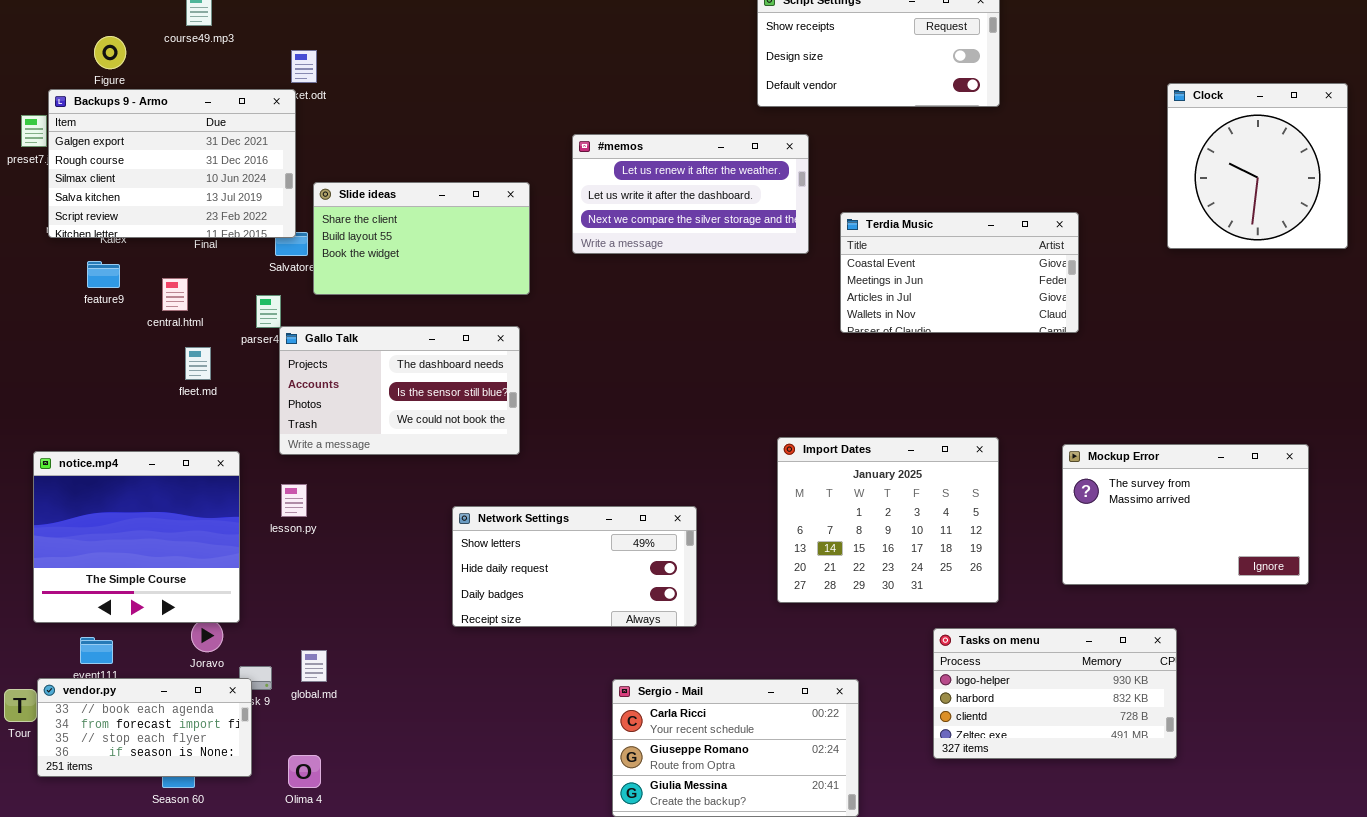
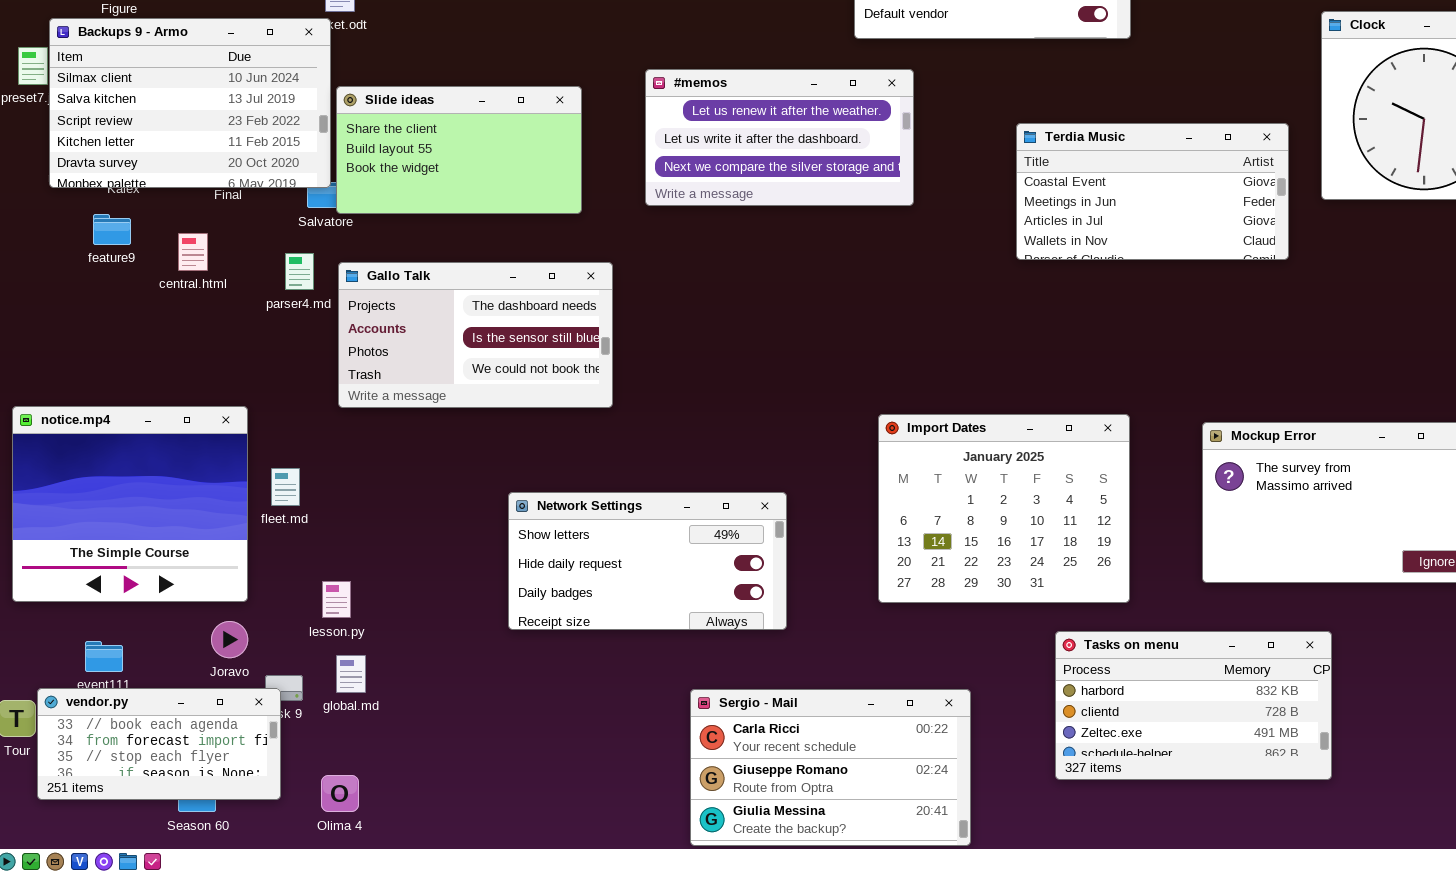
Backups 9 - Armo: [48,89,296,238] -> [49,18,331,188], scrolled down 2 rows
Slide ideas: [313,182,530,295] -> [336,86,582,214], moved
Terdia Music: [840,212,1079,333] -> [1016,123,1289,260], moved
Gallo Talk: [279,326,520,455] -> [338,262,613,408], moved
fleet.md: [185,347,211,380] -> [271,468,300,506], moved
notice.mp4: [33,451,240,623] -> [12,406,248,602], moved
lesson.py: [281,484,307,517] -> [322,581,351,618], moved
Tasks on menu: [933,628,1177,759] -> [1055,631,1332,780], scrolled down 1 row

